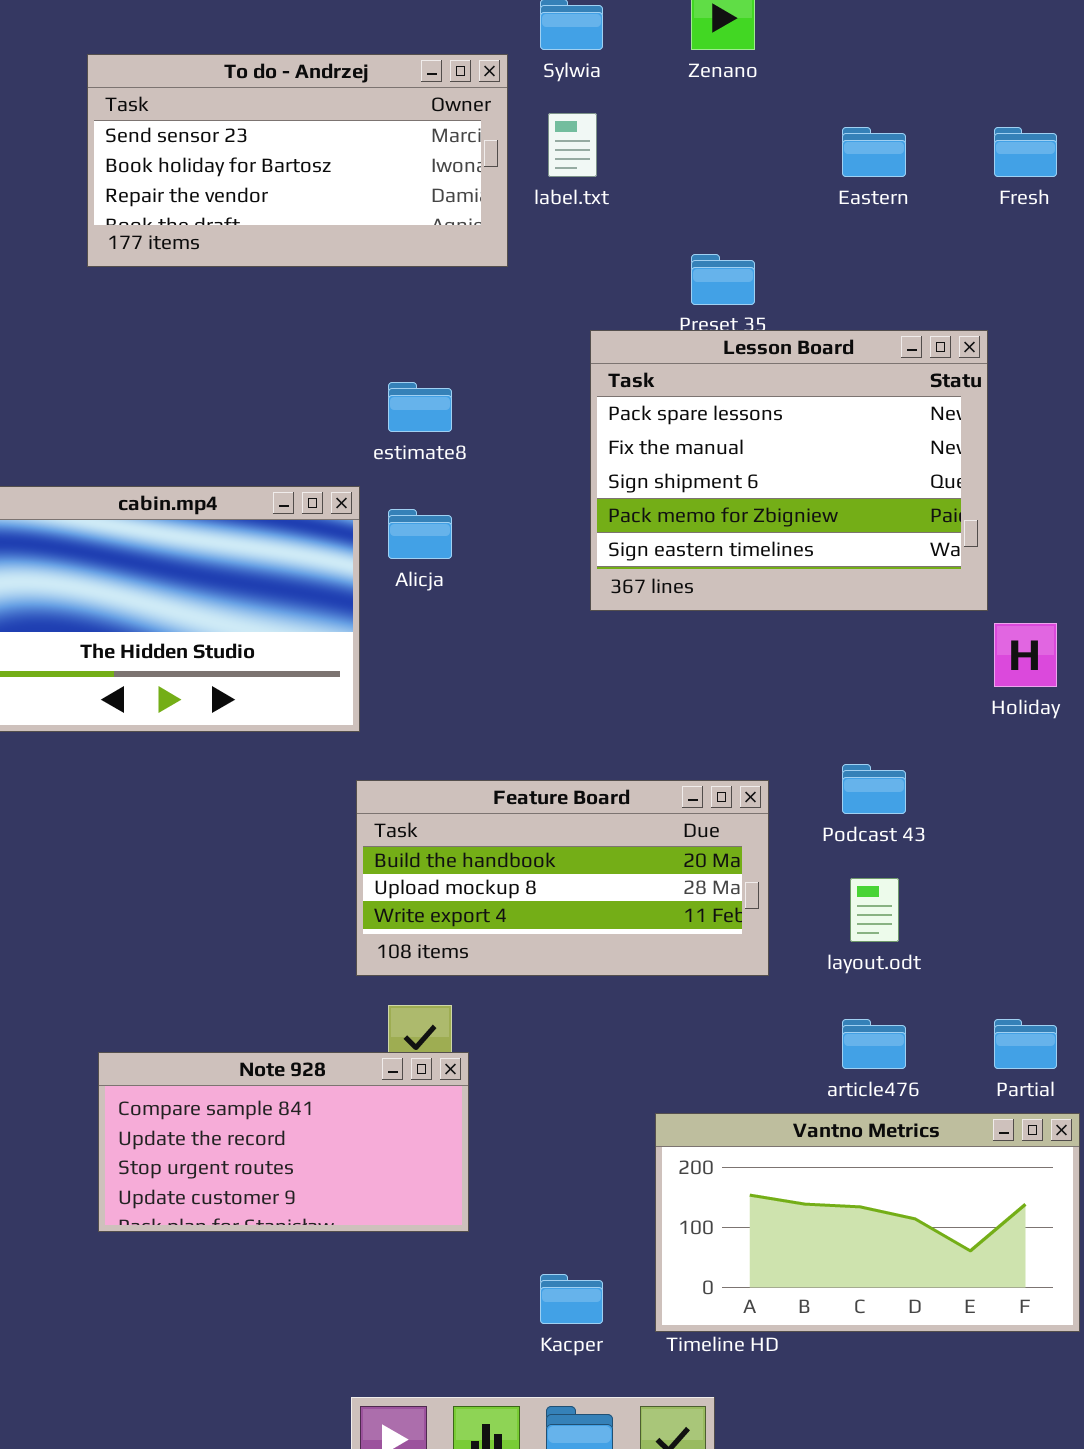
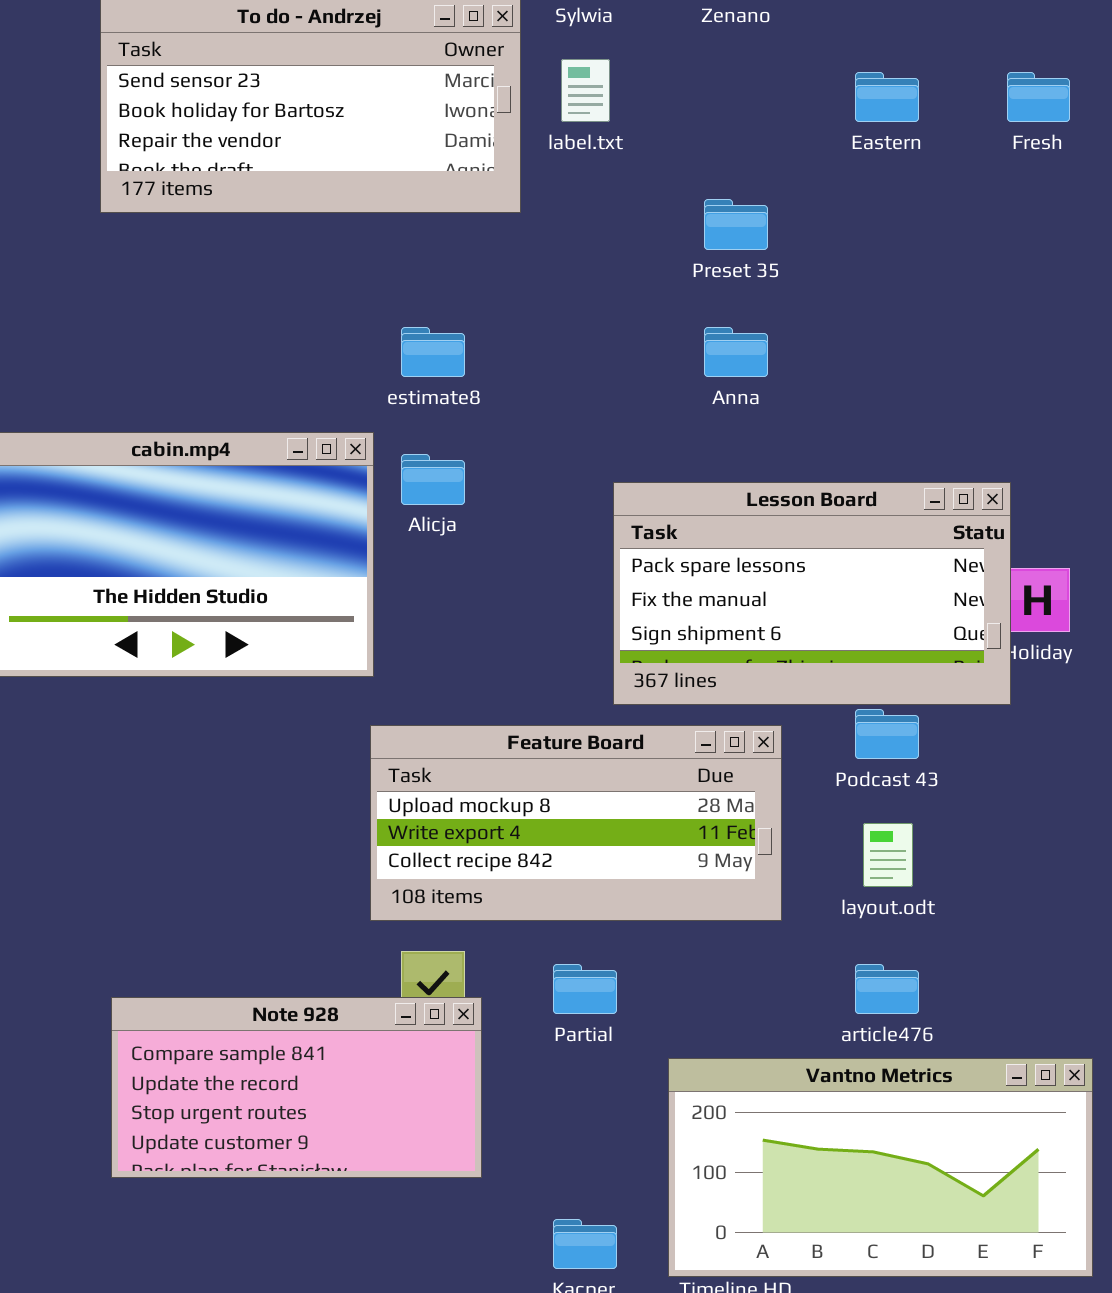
Lesson Board: [590,330,988,611] -> [613,482,1011,705], moved, resized
Feature Board: [356,780,769,976] -> [370,725,782,921], scrolled down 1 row
Partial: [994,1019,1057,1069] -> [553,964,617,1014], moved

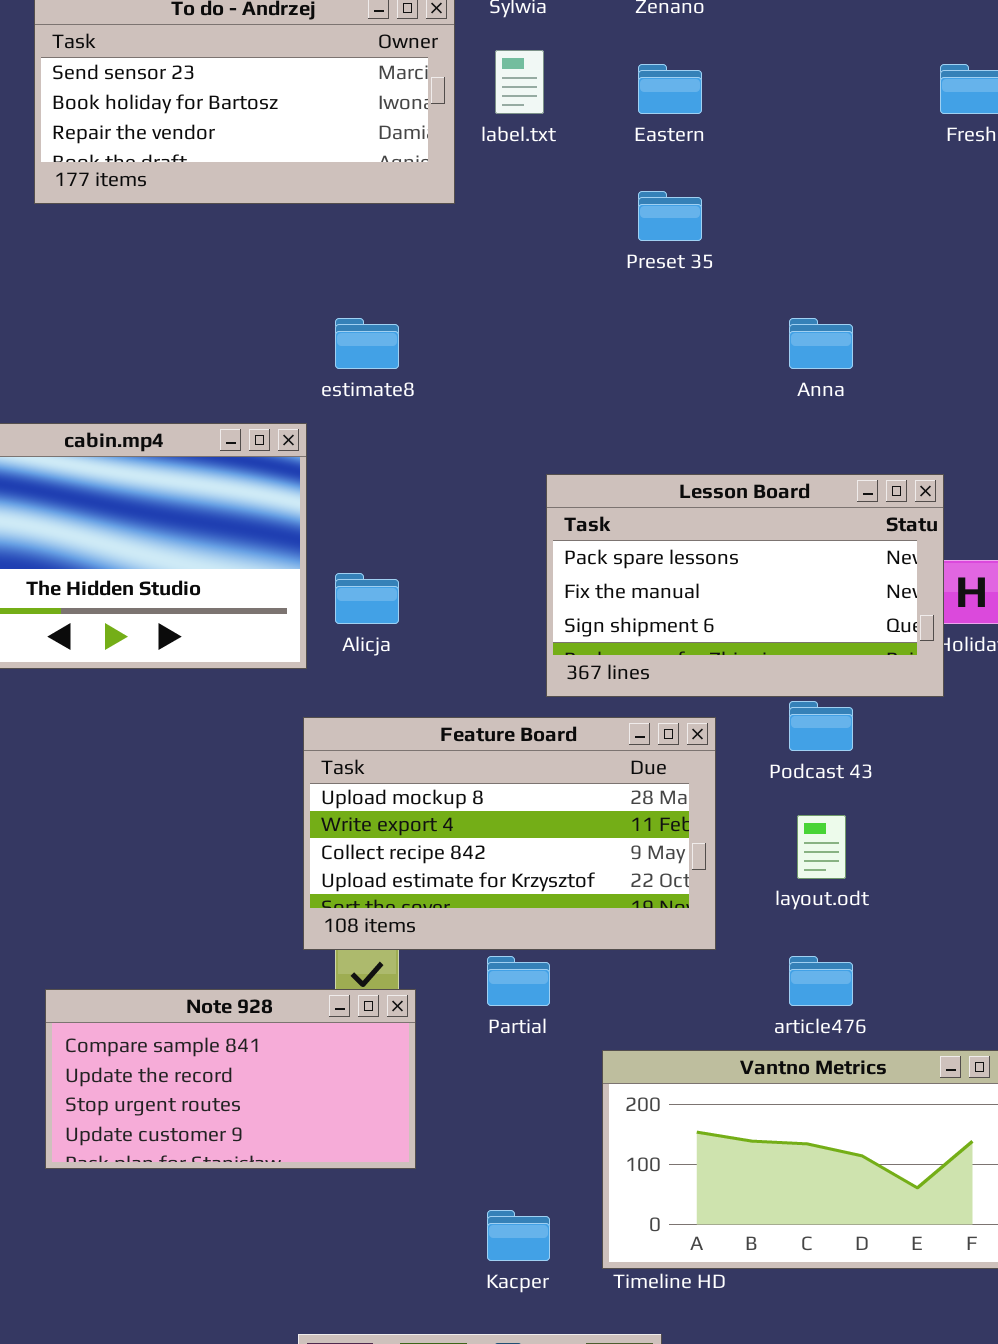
Eastern: [855,72,919,122] -> [638,64,702,114], moved
Anna: [704,327,768,377] -> [789,318,853,369], moved
Alicja: [401,454,465,505] -> [335,573,399,624], moved
Feature Board: [370,725,782,921] -> [303,717,716,950], resized

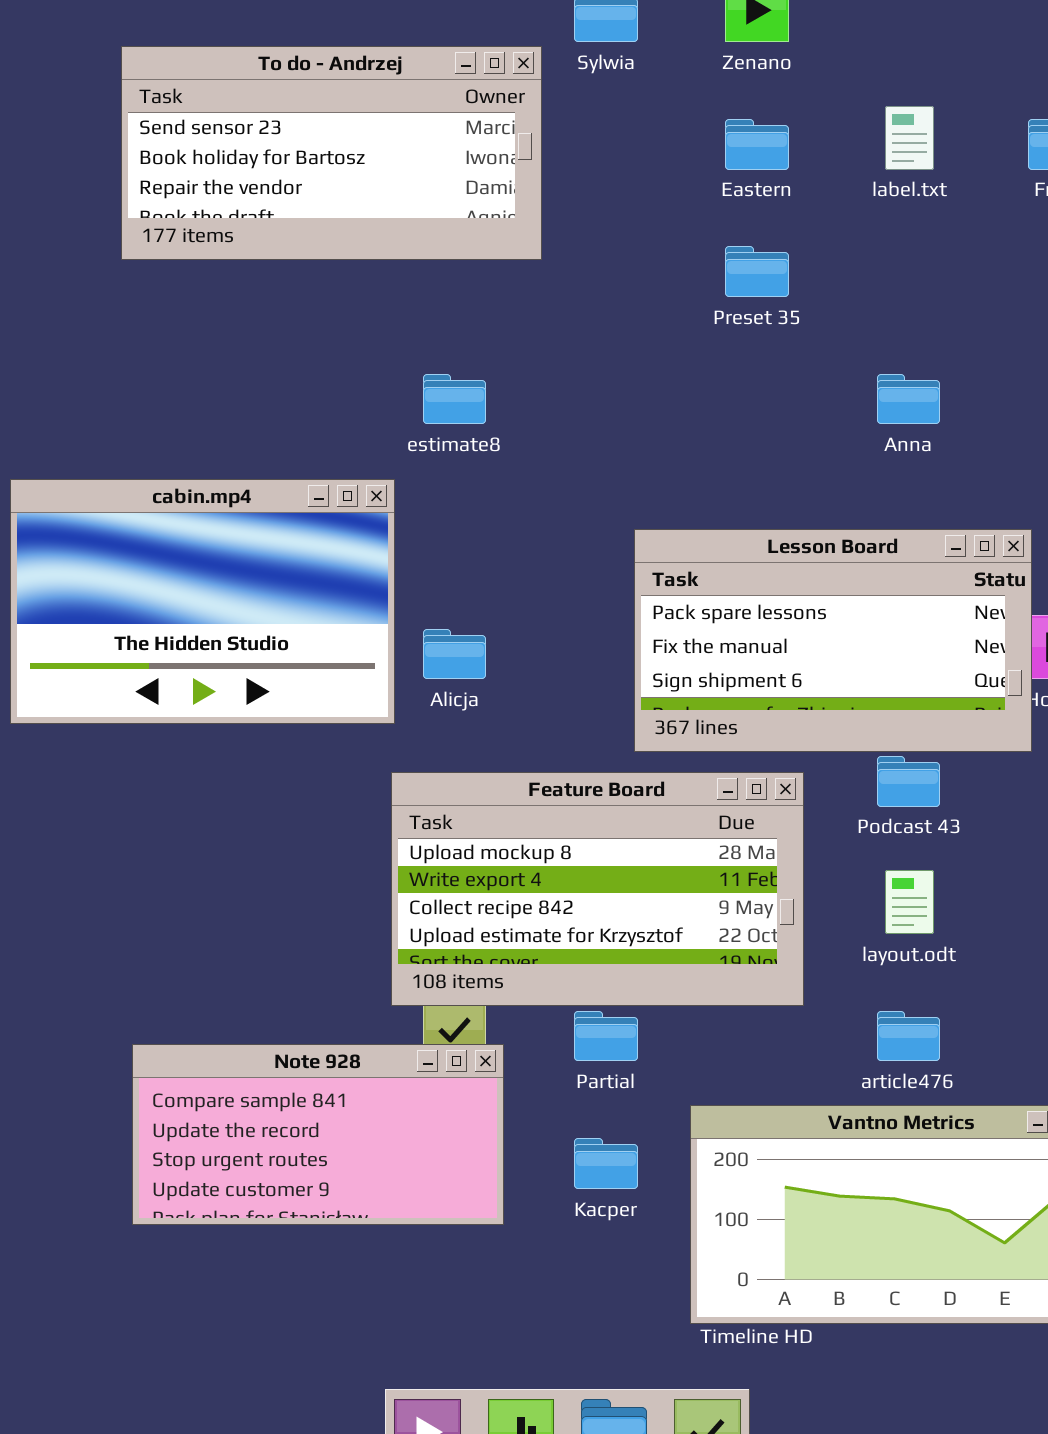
label.txt: [495,50,544,114] -> [885,106,934,170], moved
Kacper: [487,1210,550,1261] -> [574,1138,638,1189], moved

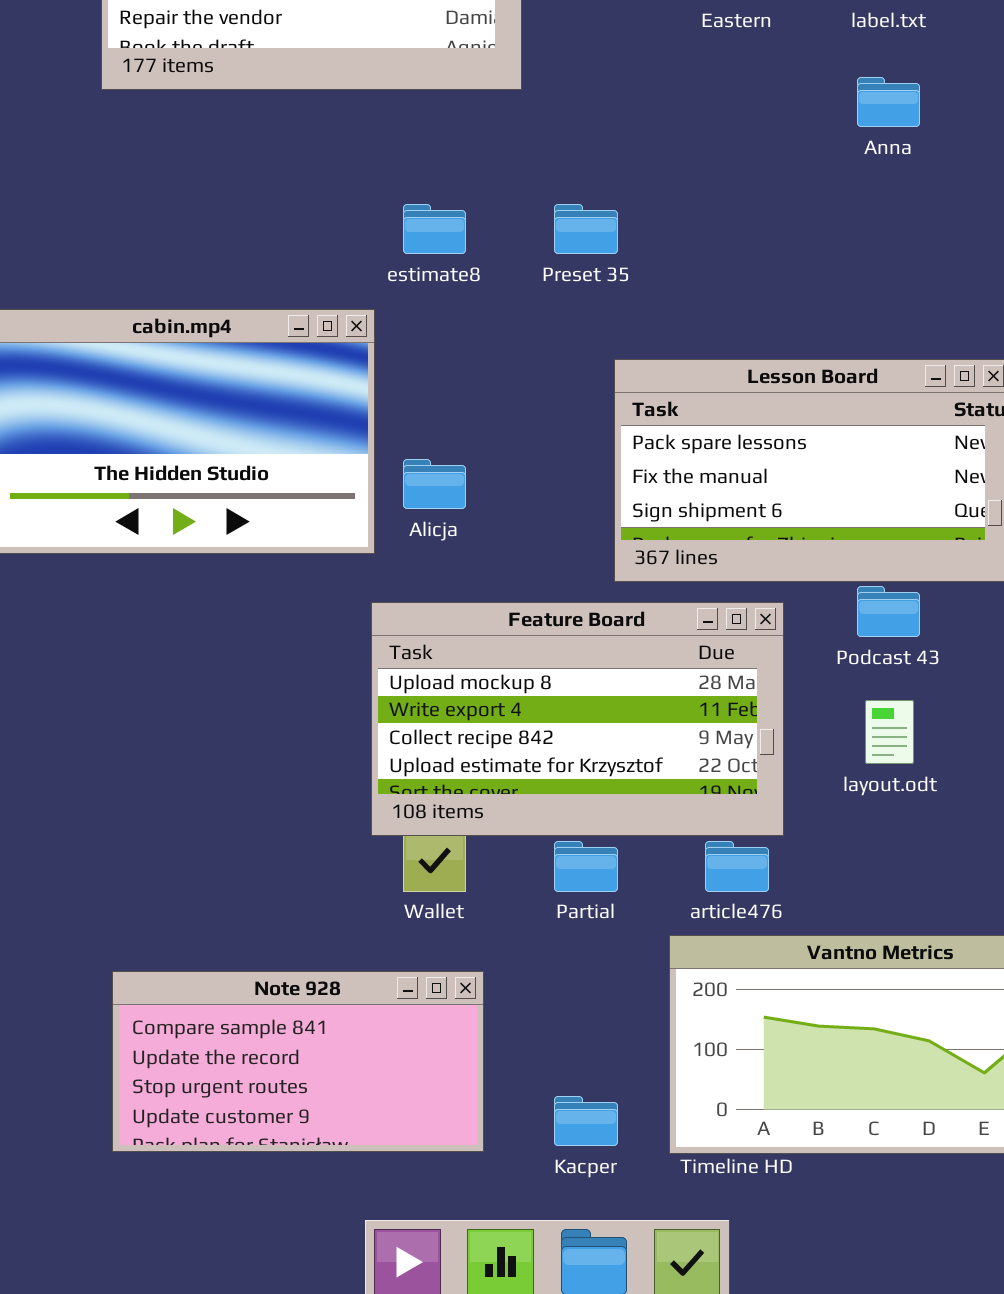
Preset 35: [725,246,789,297] -> [554,204,618,254], moved
Anna: [877,374,940,424] -> [857,77,920,127], moved
article476: [877,1011,940,1061] -> [705,841,769,892], moved
Note 928: [132,1044,504,1225] -> [112,971,484,1152], moved
Kacper: [574,1138,638,1189] -> [554,1096,618,1146], moved

